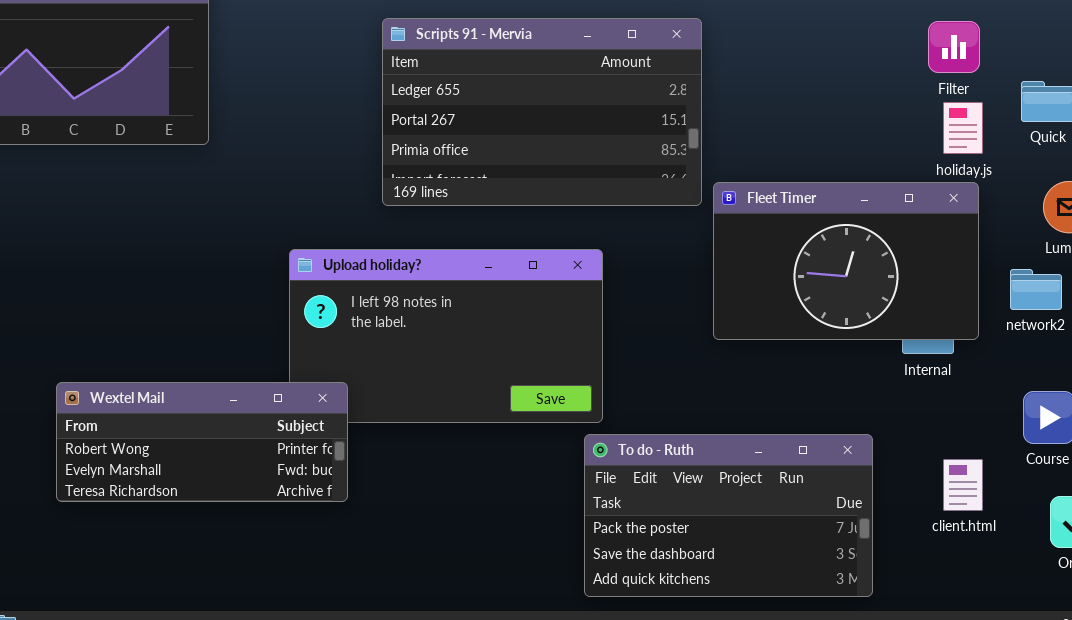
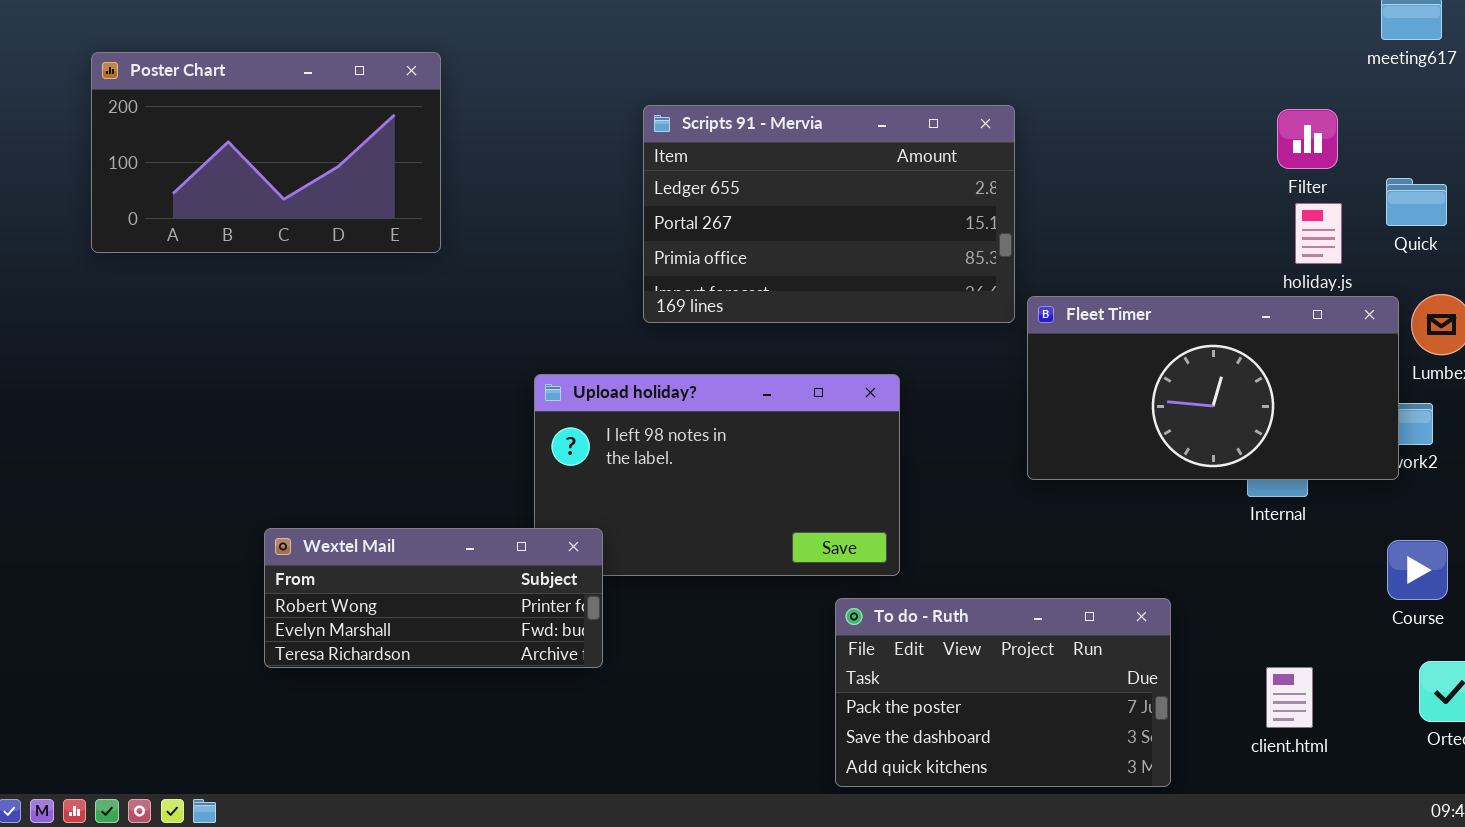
Fleet Timer: [713,182,979,340] -> [1027,296,1399,480], resized
To do - Ruth: [584,434,873,597] -> [835,598,1171,787], moved
client.html: [943,459,983,511] -> [1266,667,1313,728], moved

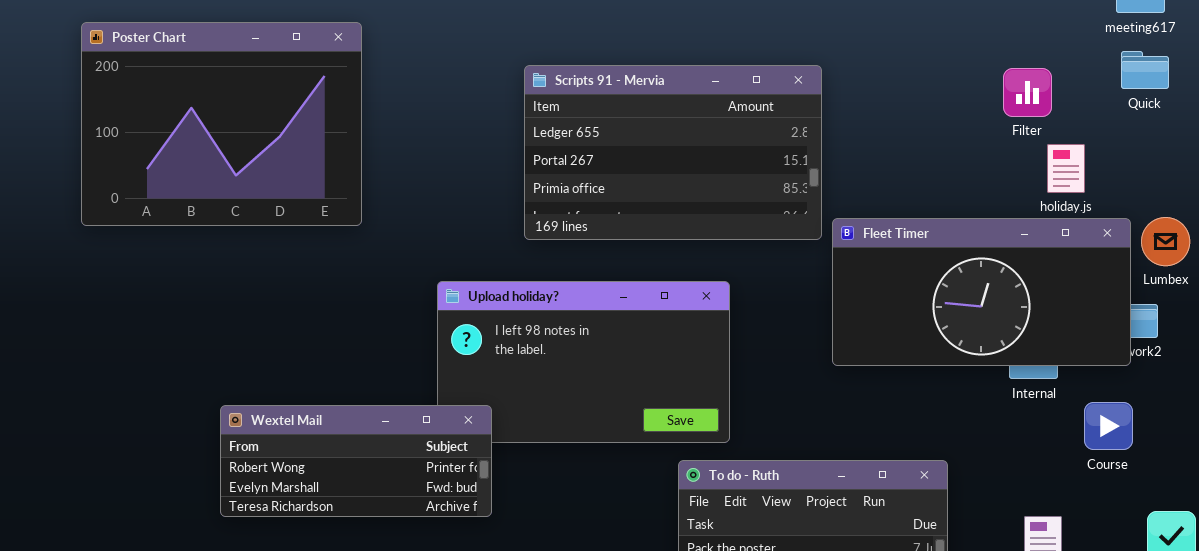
Poster Chart: [91,52,441,253] -> [81,22,362,226], resized
Filter: [1277,109,1338,169] -> [1003,68,1052,117], moved
Quick: [1386,178,1447,226] -> [1121,51,1169,89], moved
Course: [1387,540,1448,600] -> [1084,402,1133,450], moved

